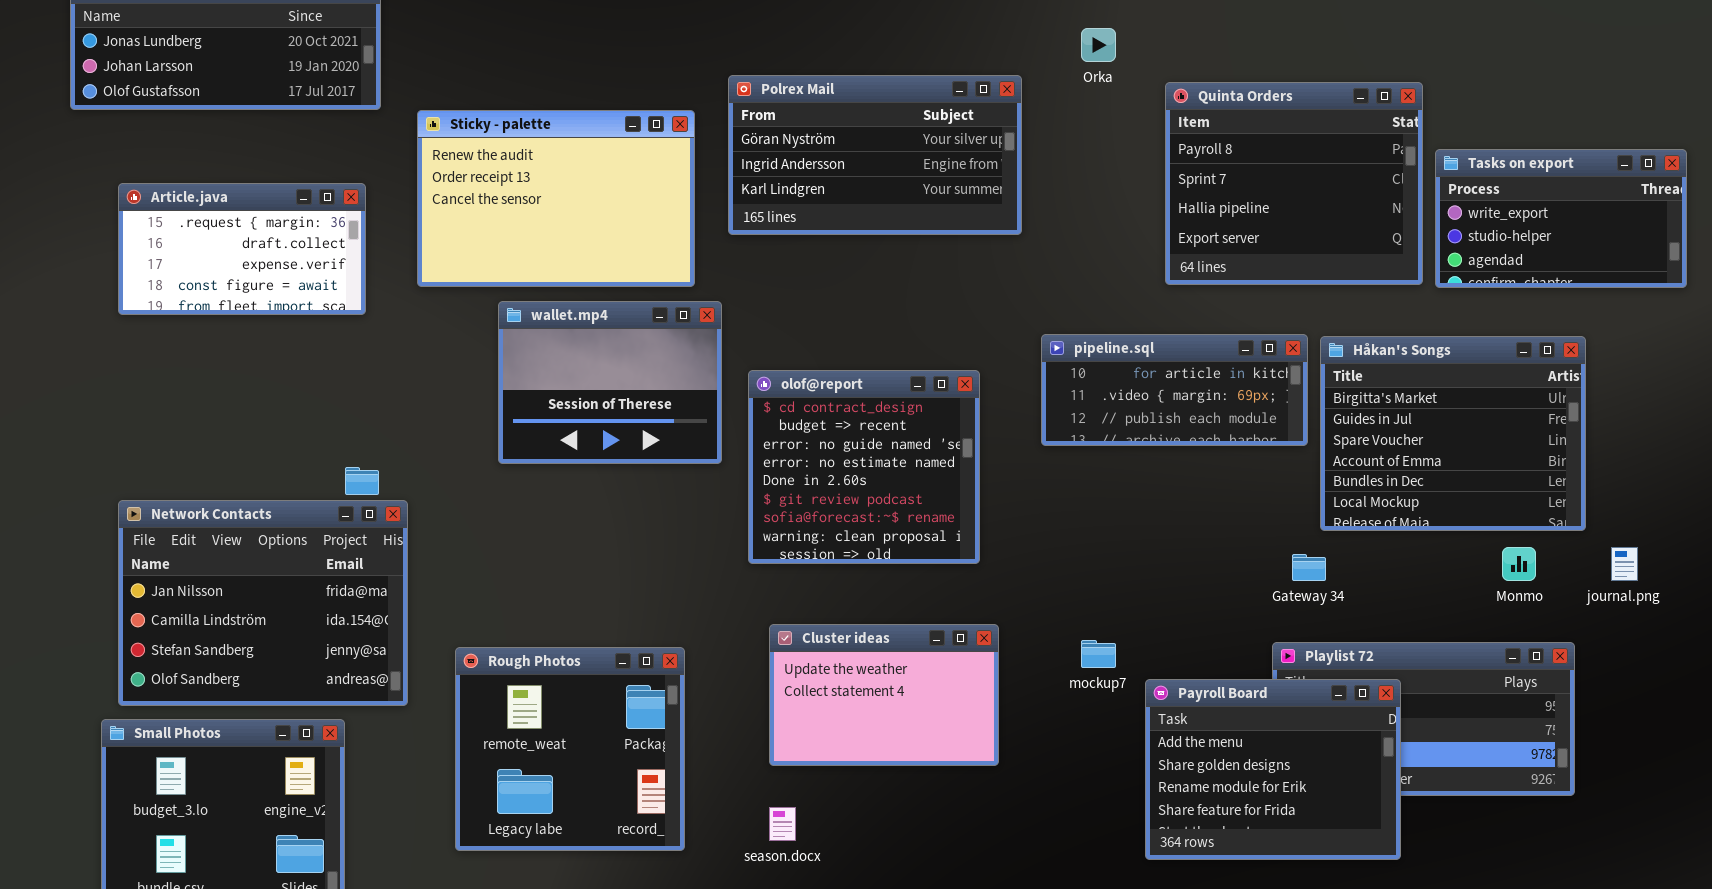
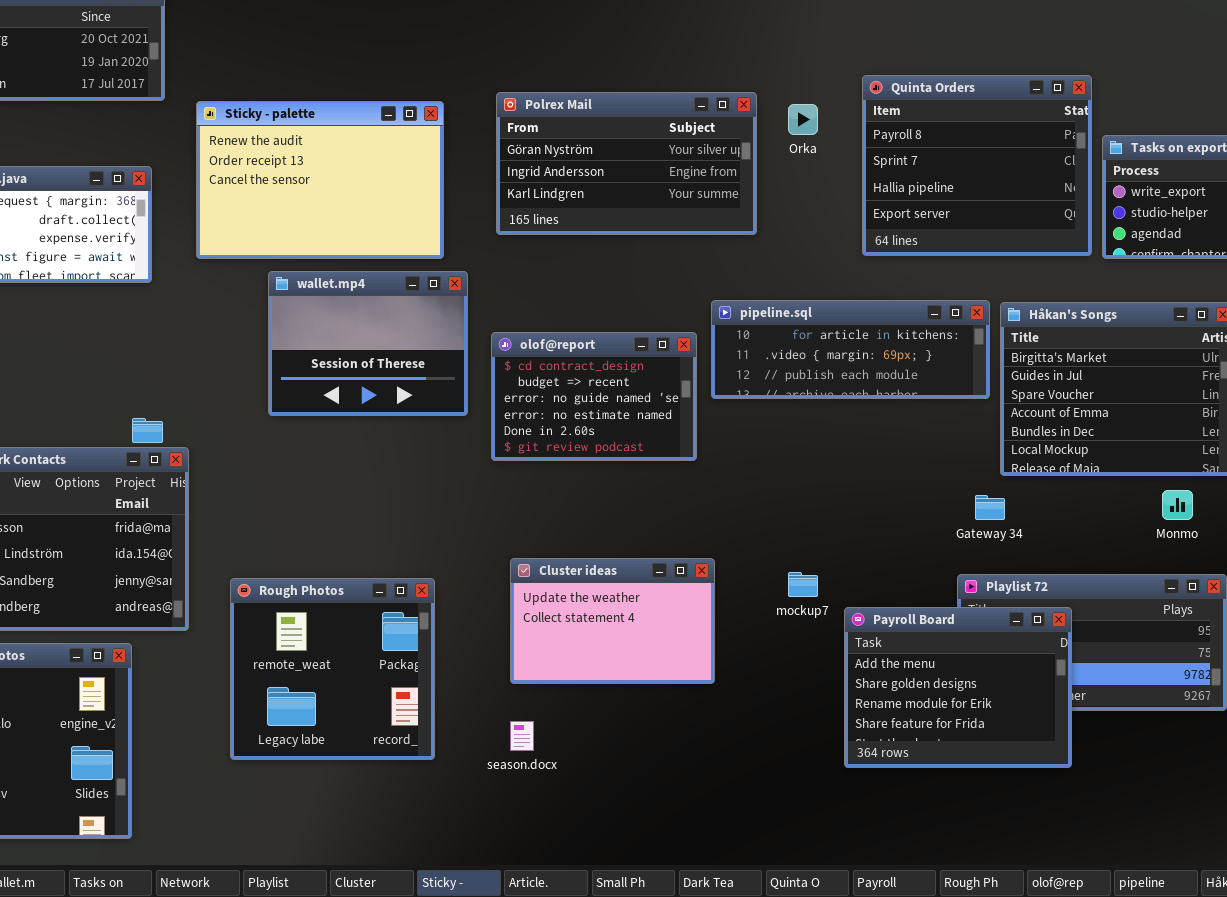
Orka: [1081,28,1116,62] -> [788,104,818,135], moved
Polrex Mail: [728,75,1022,235] -> [496,92,757,235], moved
pipeline.sql: [1041,334,1308,446] -> [711,300,990,399], resized
olof@report: [748,370,980,564] -> [491,332,697,461], resized

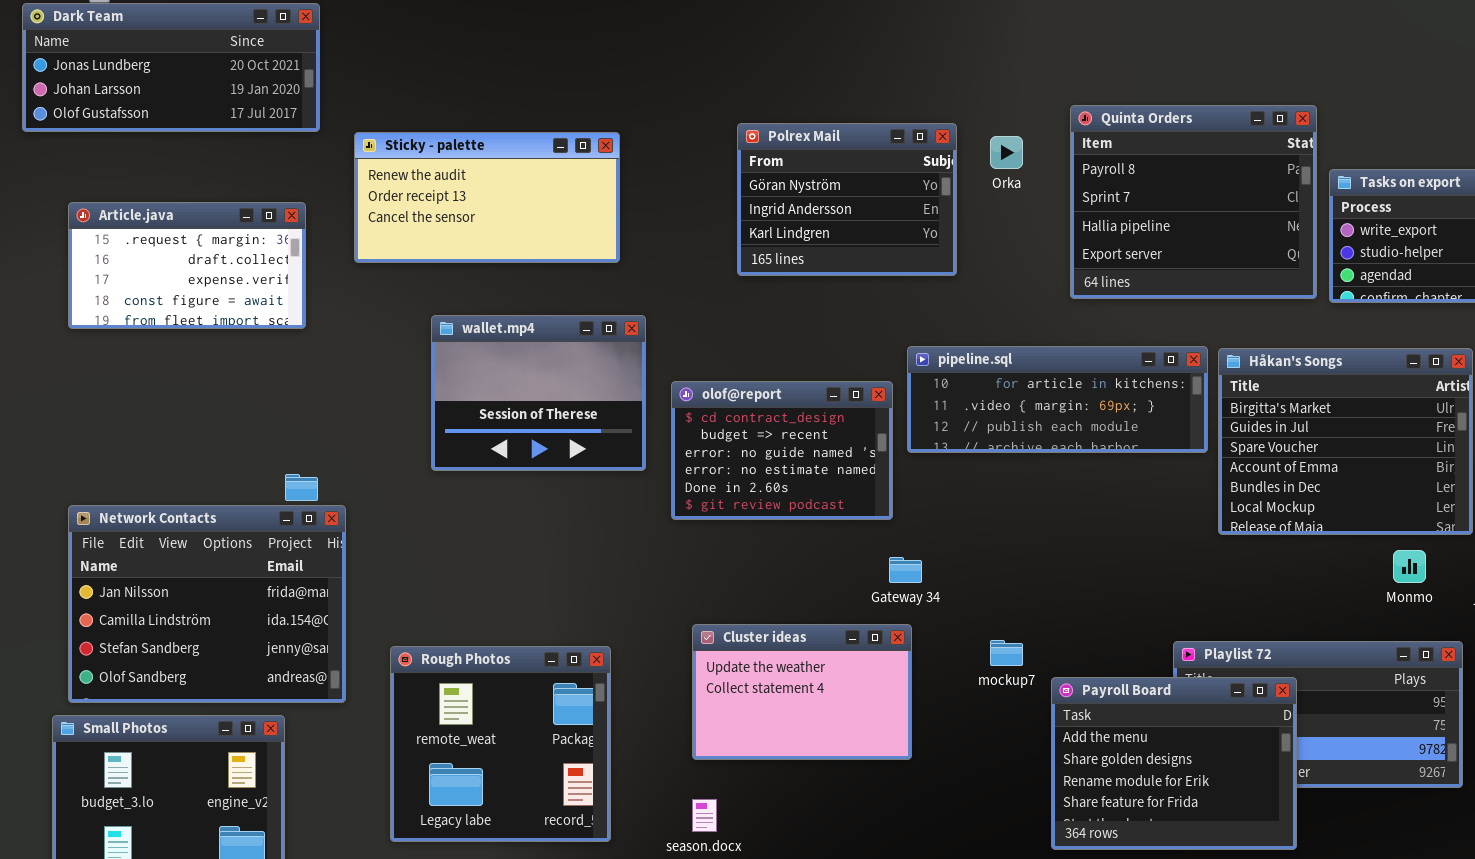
Polrex Mail: [496,92,757,235] -> [737,123,957,276], resized
Sticky - palette: [196,101,444,259] -> [354,132,620,263], resized
Gateway 34: [975,495,1005,520] -> [889,557,922,583], moved

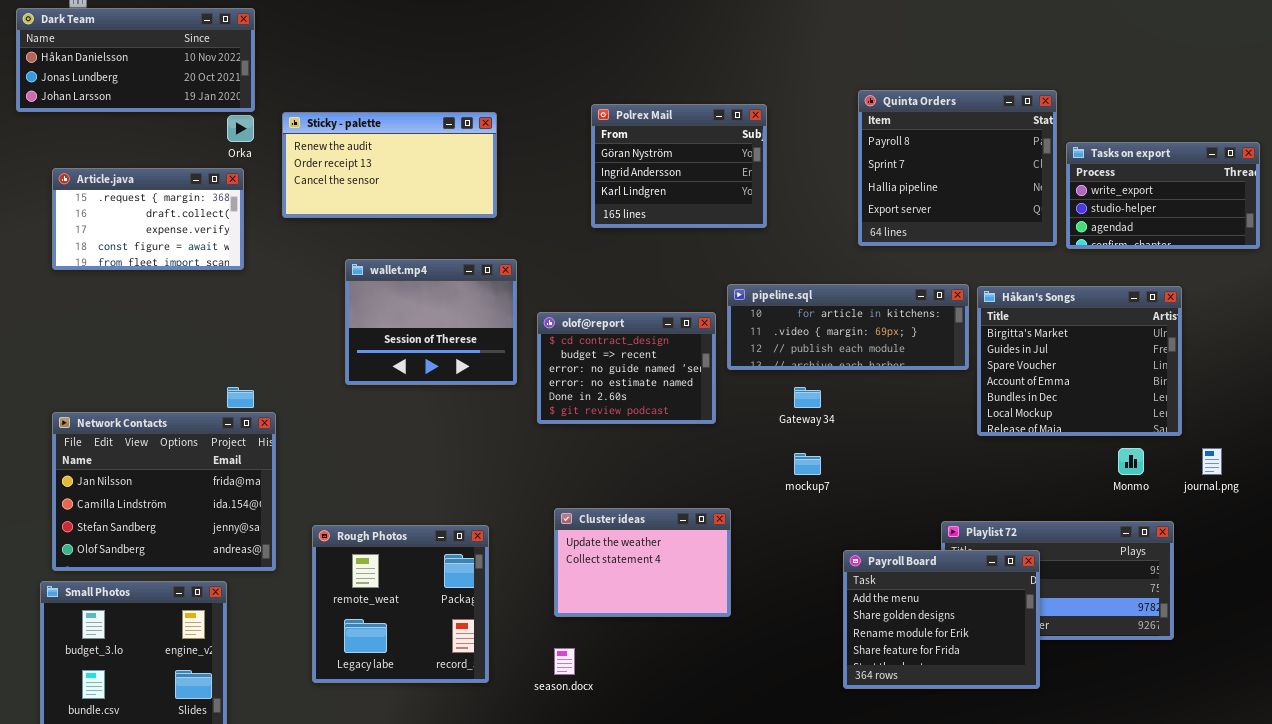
Dark Team: [22,3,320,132] -> [16,8,255,112], scrolled up 1 row
Orka: [990,136,1023,169] -> [227,115,254,142], moved
Gateway 34: [889,557,922,583] -> [794,387,821,408], moved
mockup7: [990,640,1023,666] -> [794,453,821,475], moved

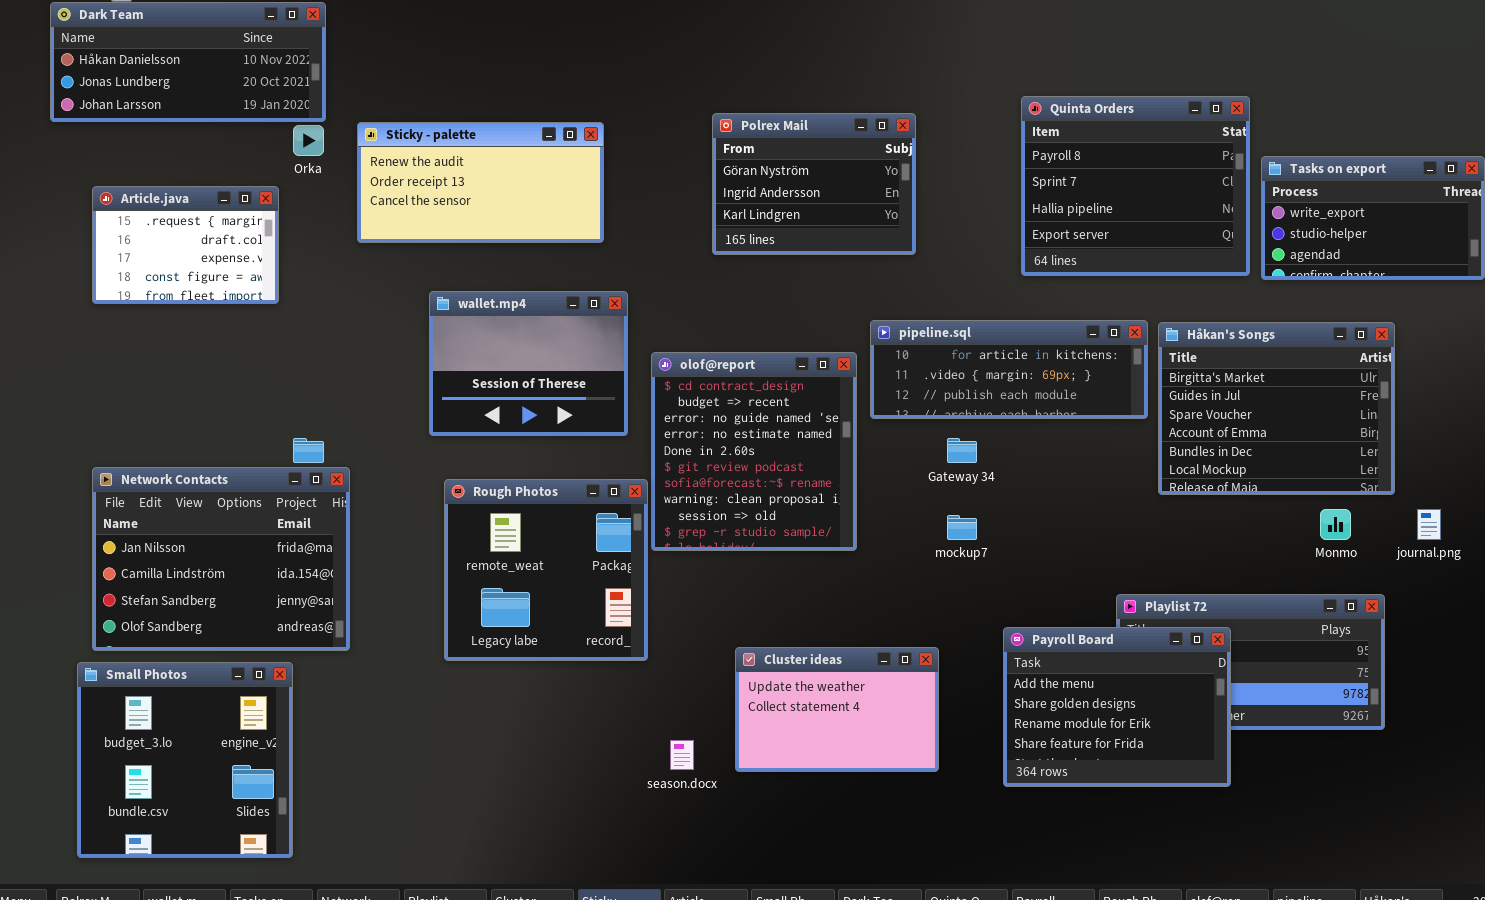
Article.java: [52,168,244,270] -> [92,186,279,304], resized
olof@report: [537,312,716,424] -> [651,352,857,551], resized
Cluster ideas: [554,508,731,617] -> [735,647,939,772], moved
Rough Photos: [312,525,489,683] -> [444,479,648,661], moved

